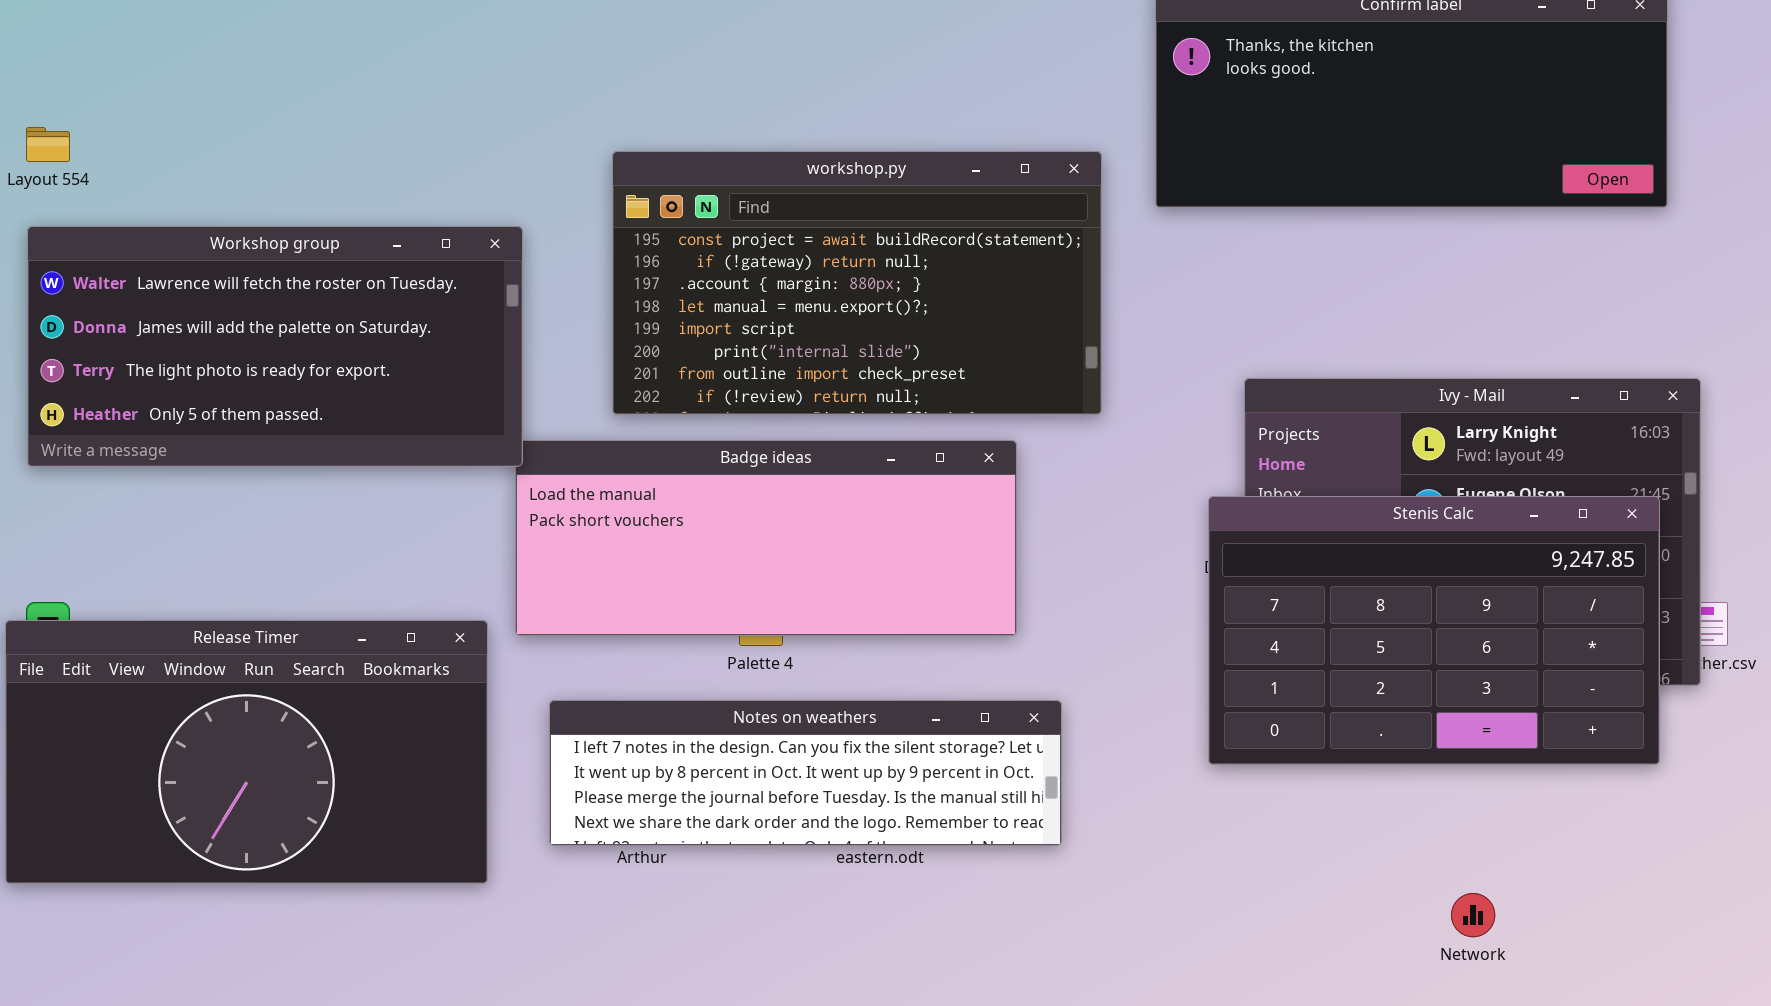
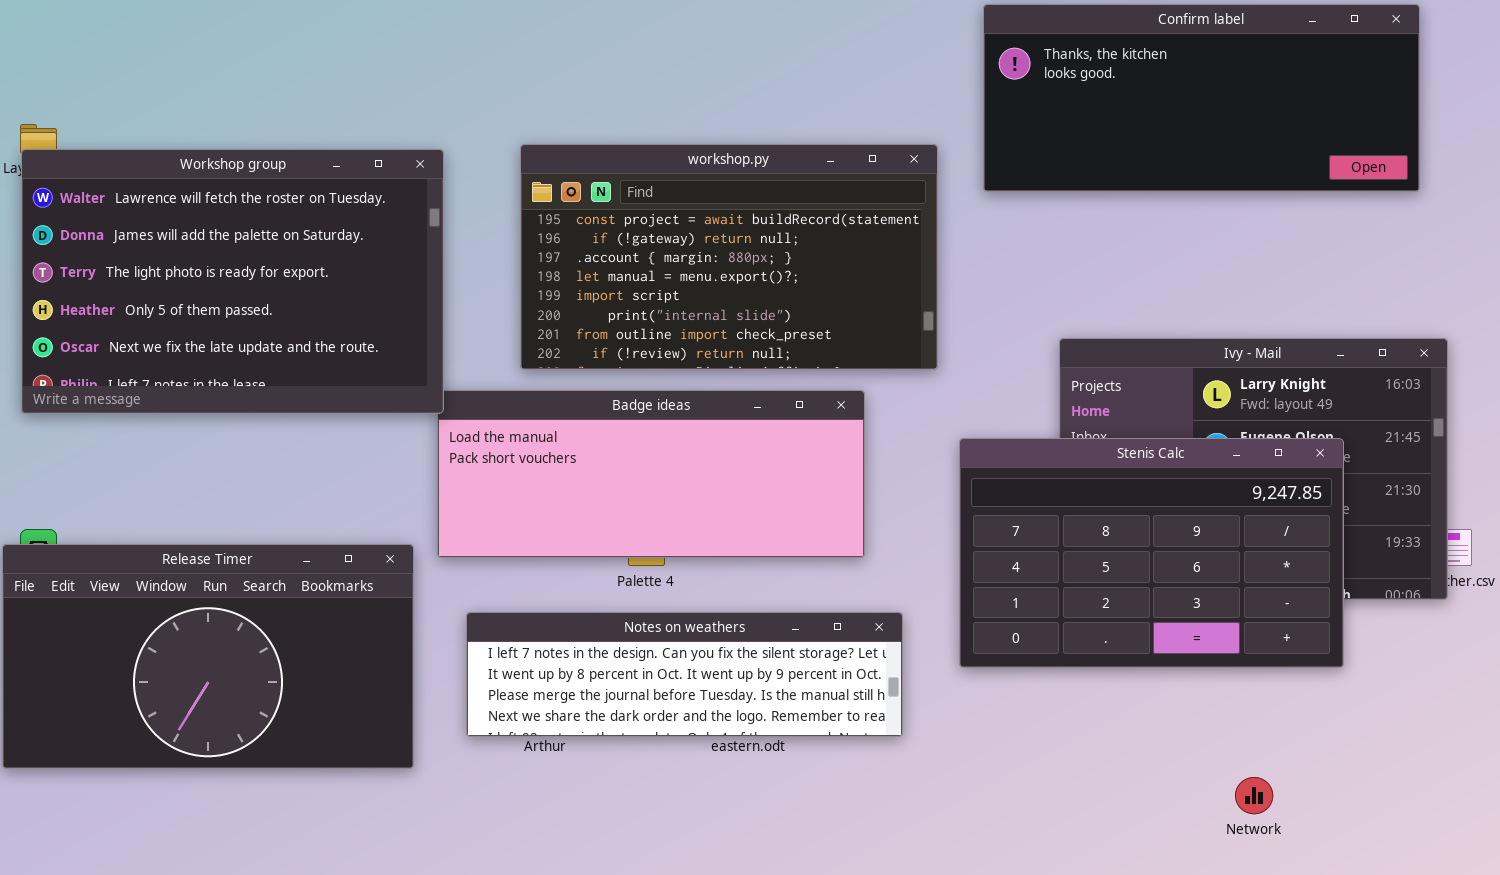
Workshop group: [27,226,523,467] -> [21,149,444,414], resized
Stenis Calc: [1208,496,1660,765] -> [959,438,1344,668], moved

